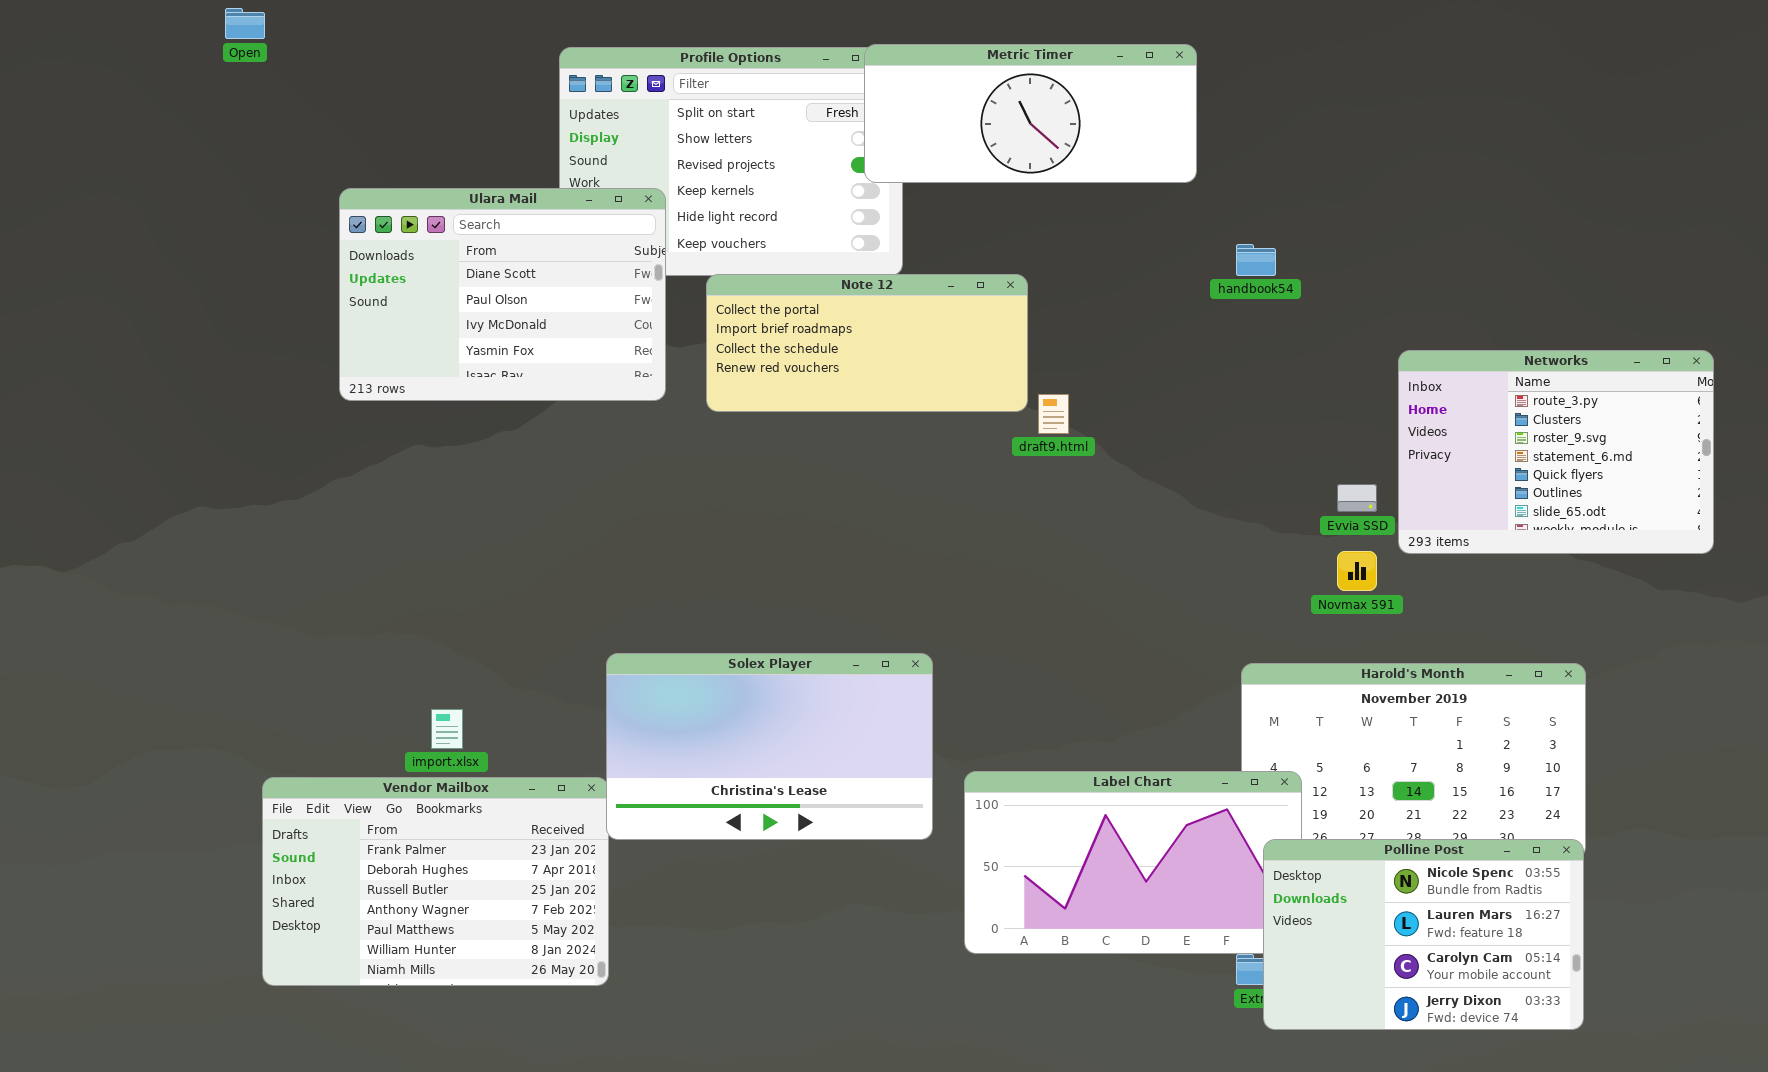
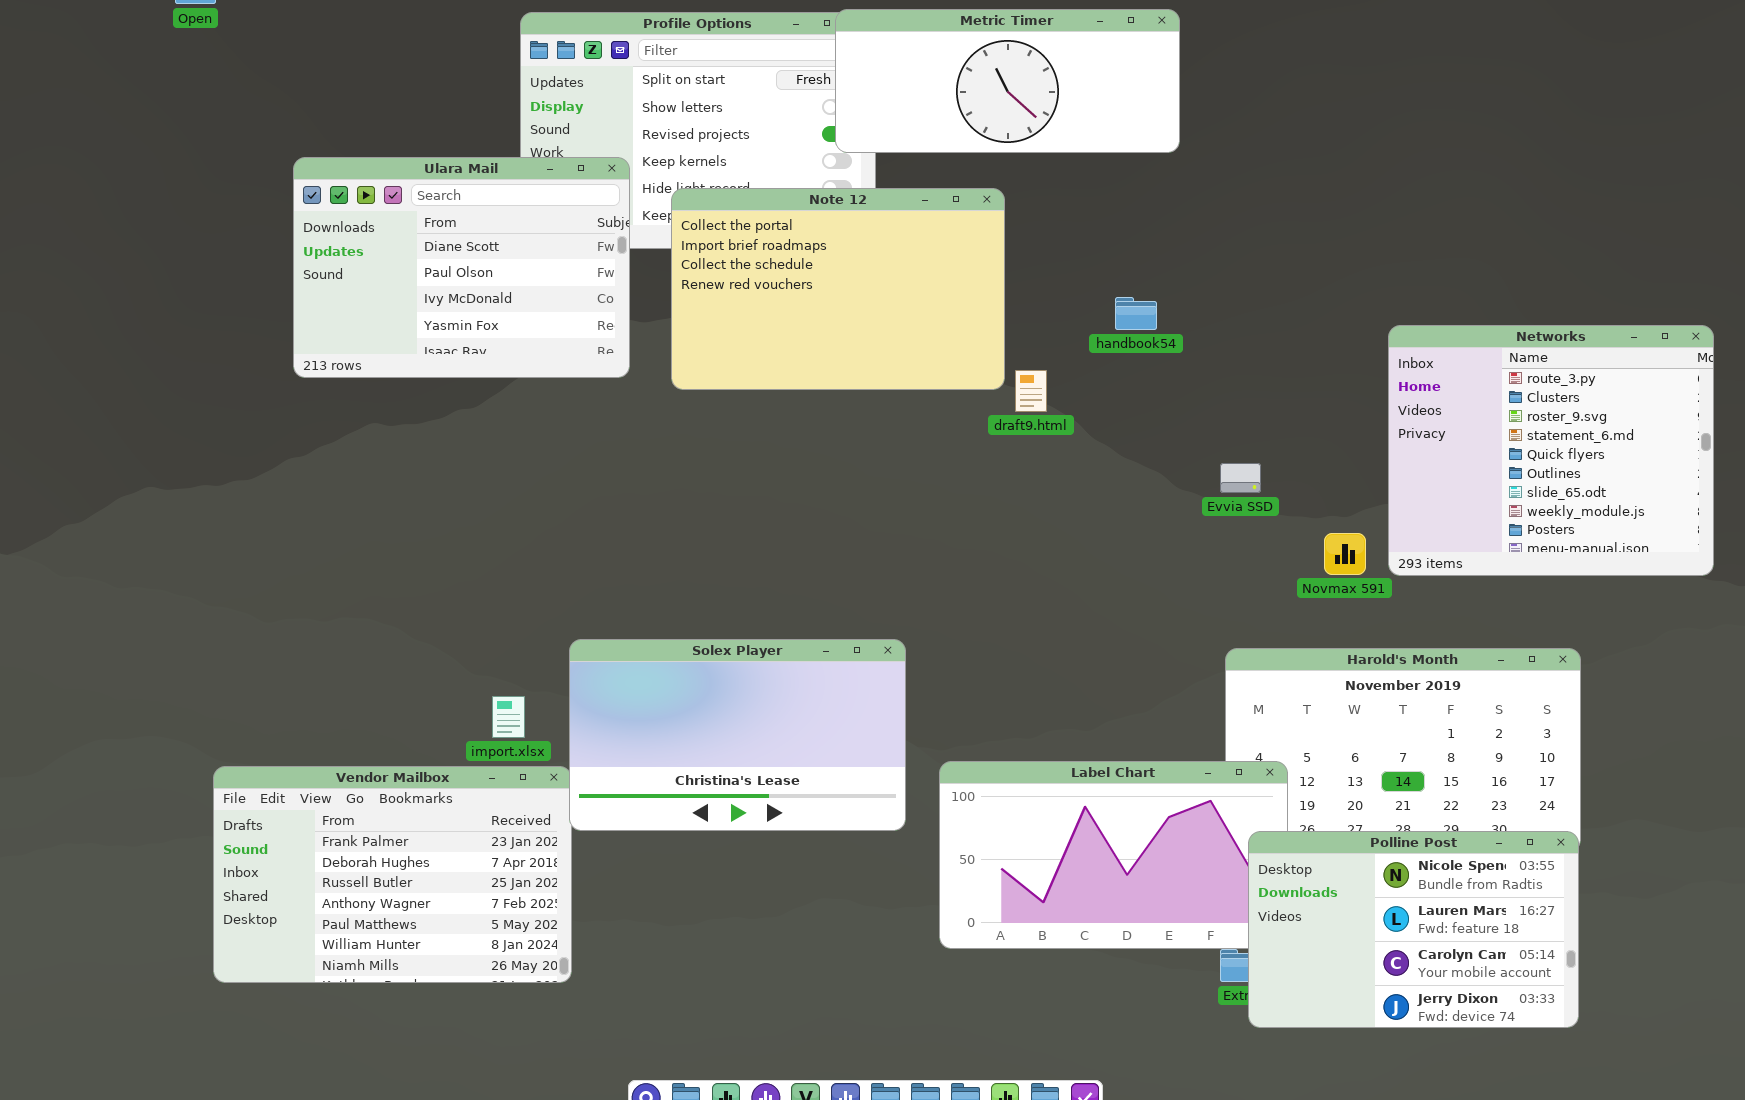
handbook54: [1236,244,1276,276] -> [1115,297,1157,330], moved
Note 12: [706,274,1028,412] -> [671,188,1005,390], resized
Networks: [1398,350,1714,554] -> [1388,325,1714,576], resized
Evvia SSD: [1337,484,1377,512] -> [1220,463,1261,493], moved
import.xlsx: [431,709,463,749] -> [492,696,525,738], moved

